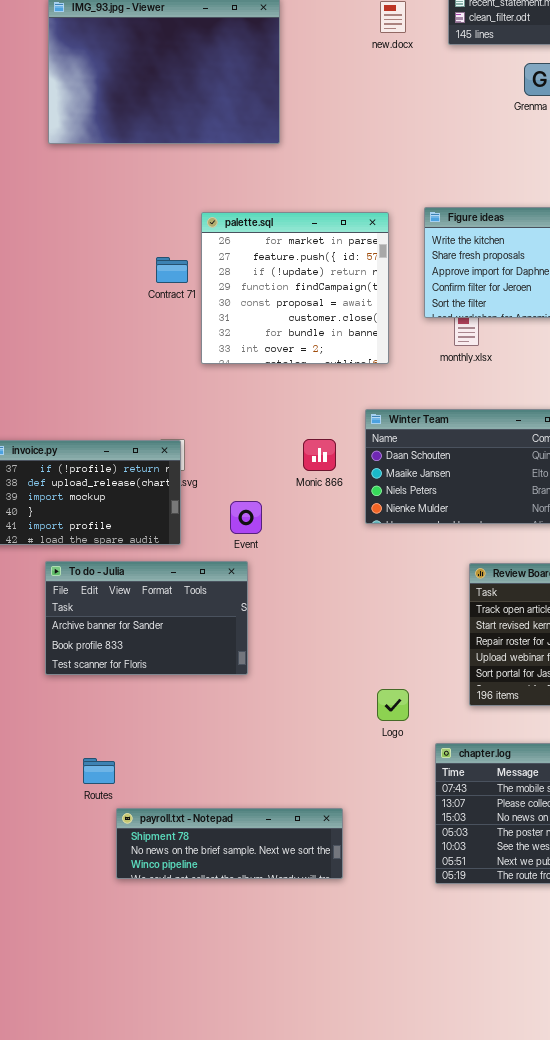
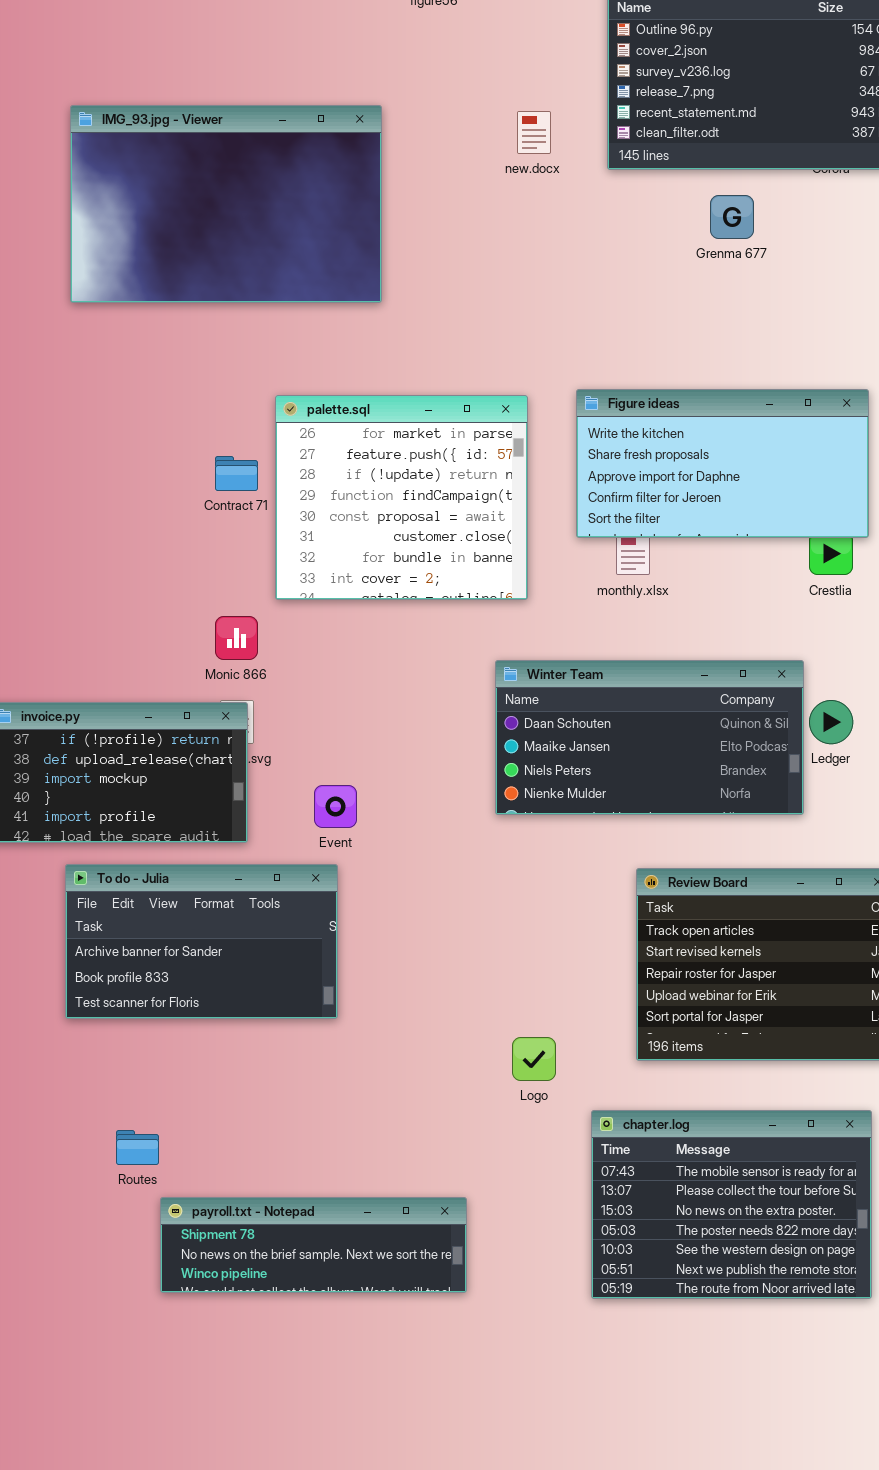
Monic 866: [303,439,336,471] -> [215,616,258,660], moved

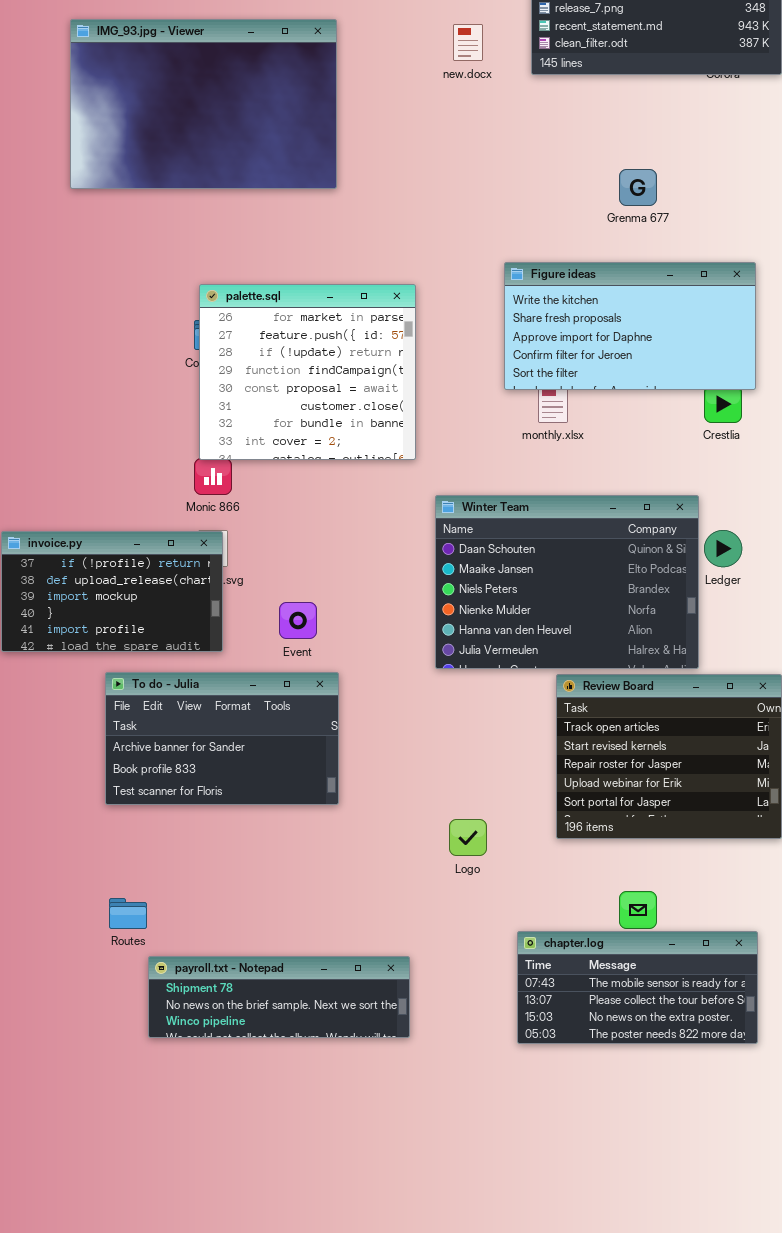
Grenma 677: [710,195,754,239] -> [619,169,657,206], moved
palette.sql: [275,395,528,600] -> [199,284,416,460], moved
Winter Team: [495,660,804,815] -> [435,495,699,669], resized
To do - Julia: [65,864,338,1019] -> [105,672,339,805], moved
chapter.log: [591,1110,872,1299] -> [517,931,758,1044], resized

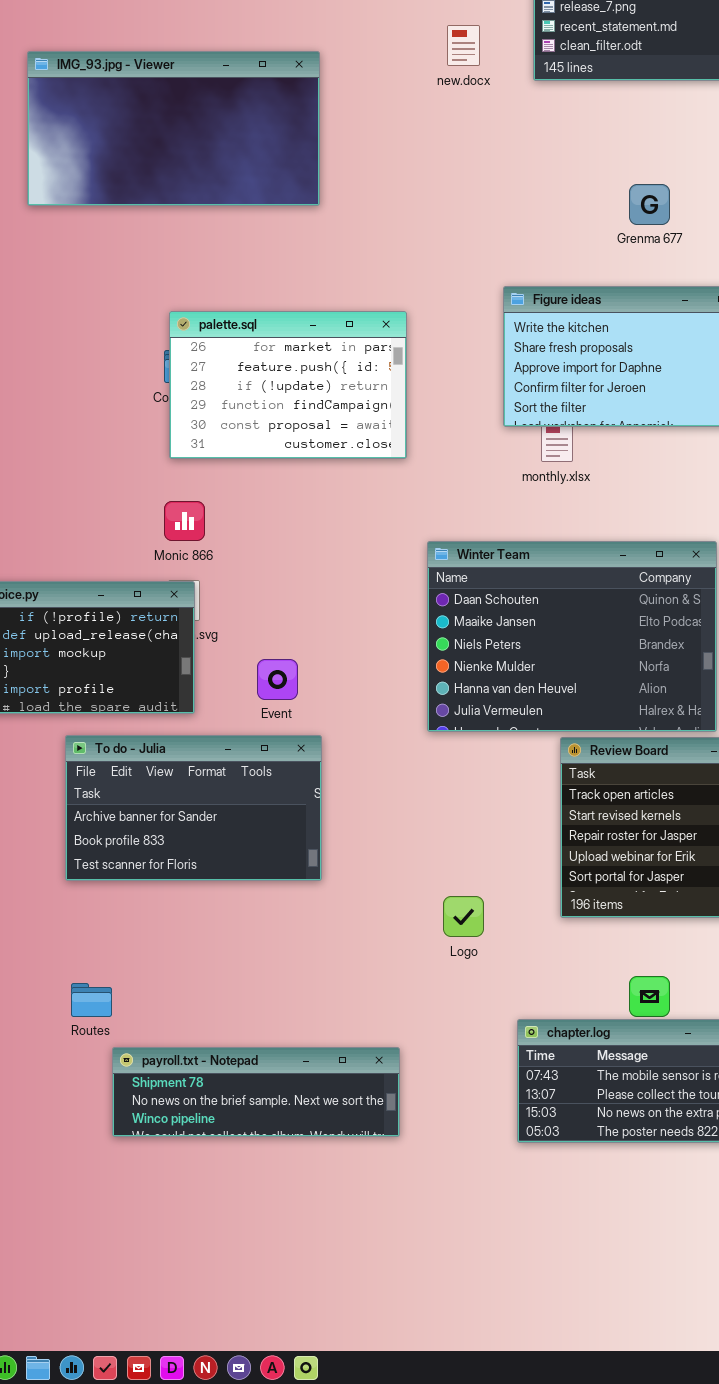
IMG_93.jpg - Viewer: [70,19,337,189] -> [27,51,320,206], resized
palette.sql: [199,284,416,460] -> [169,311,407,459], resized

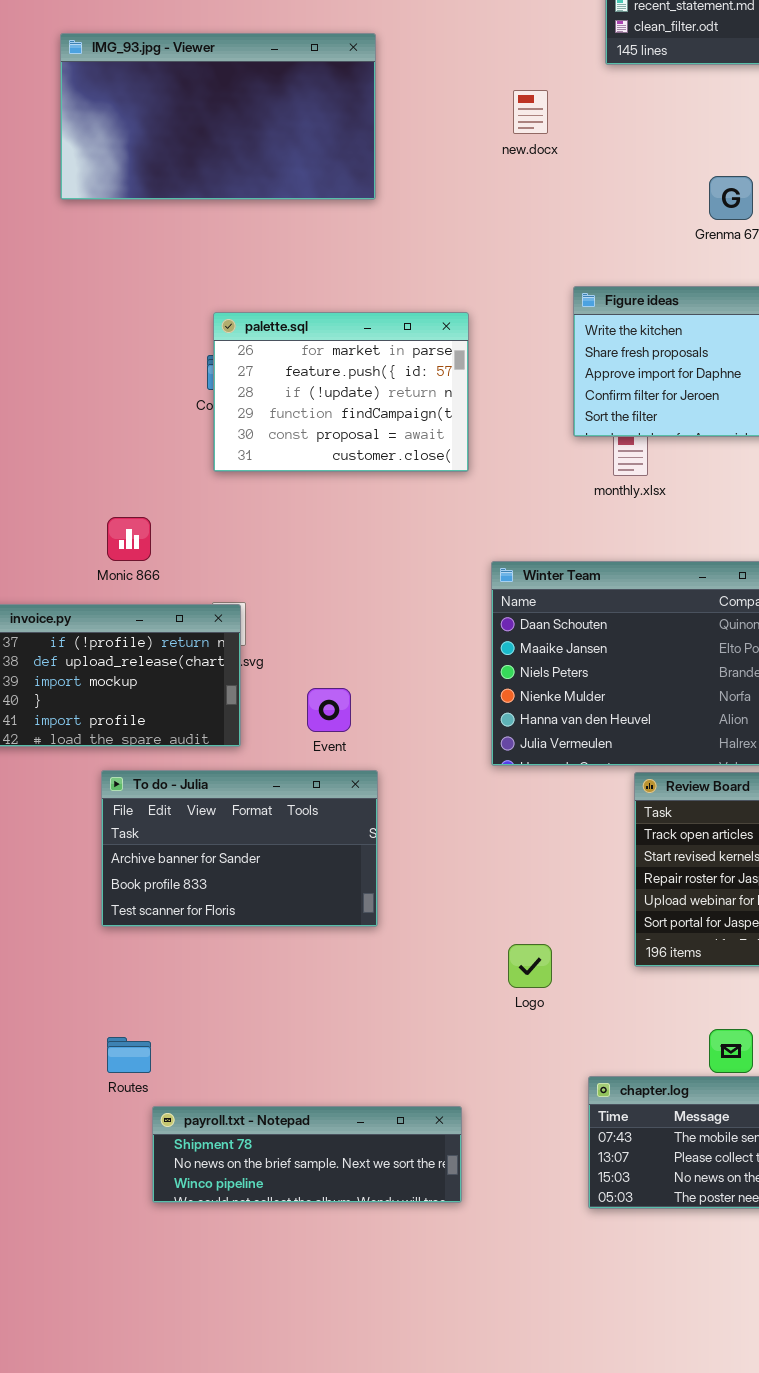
new.docx: [447,25,480,66] -> [513,90,548,134], moved
Monic 866: [164,501,205,541] -> [107,517,151,561], moved

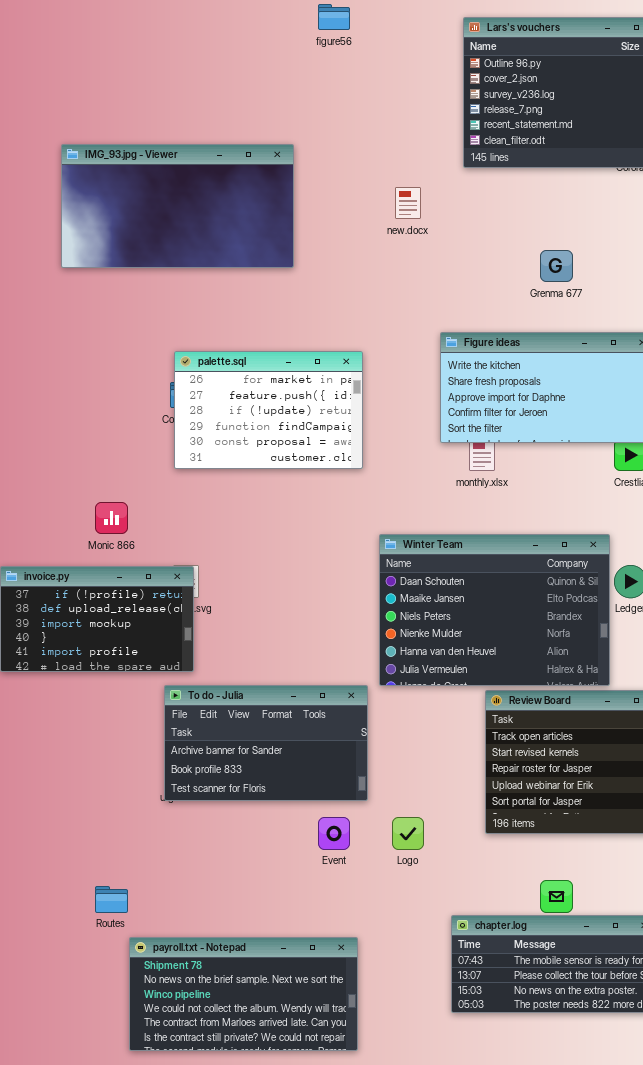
Event: [307,688,351,732] -> [318,817,350,850], moved
To do - Julia: [101,770,378,927] -> [164,685,368,801], moved
payroll.txt - Notepad: [152,1106,462,1203] -> [129,937,358,1051], resized

